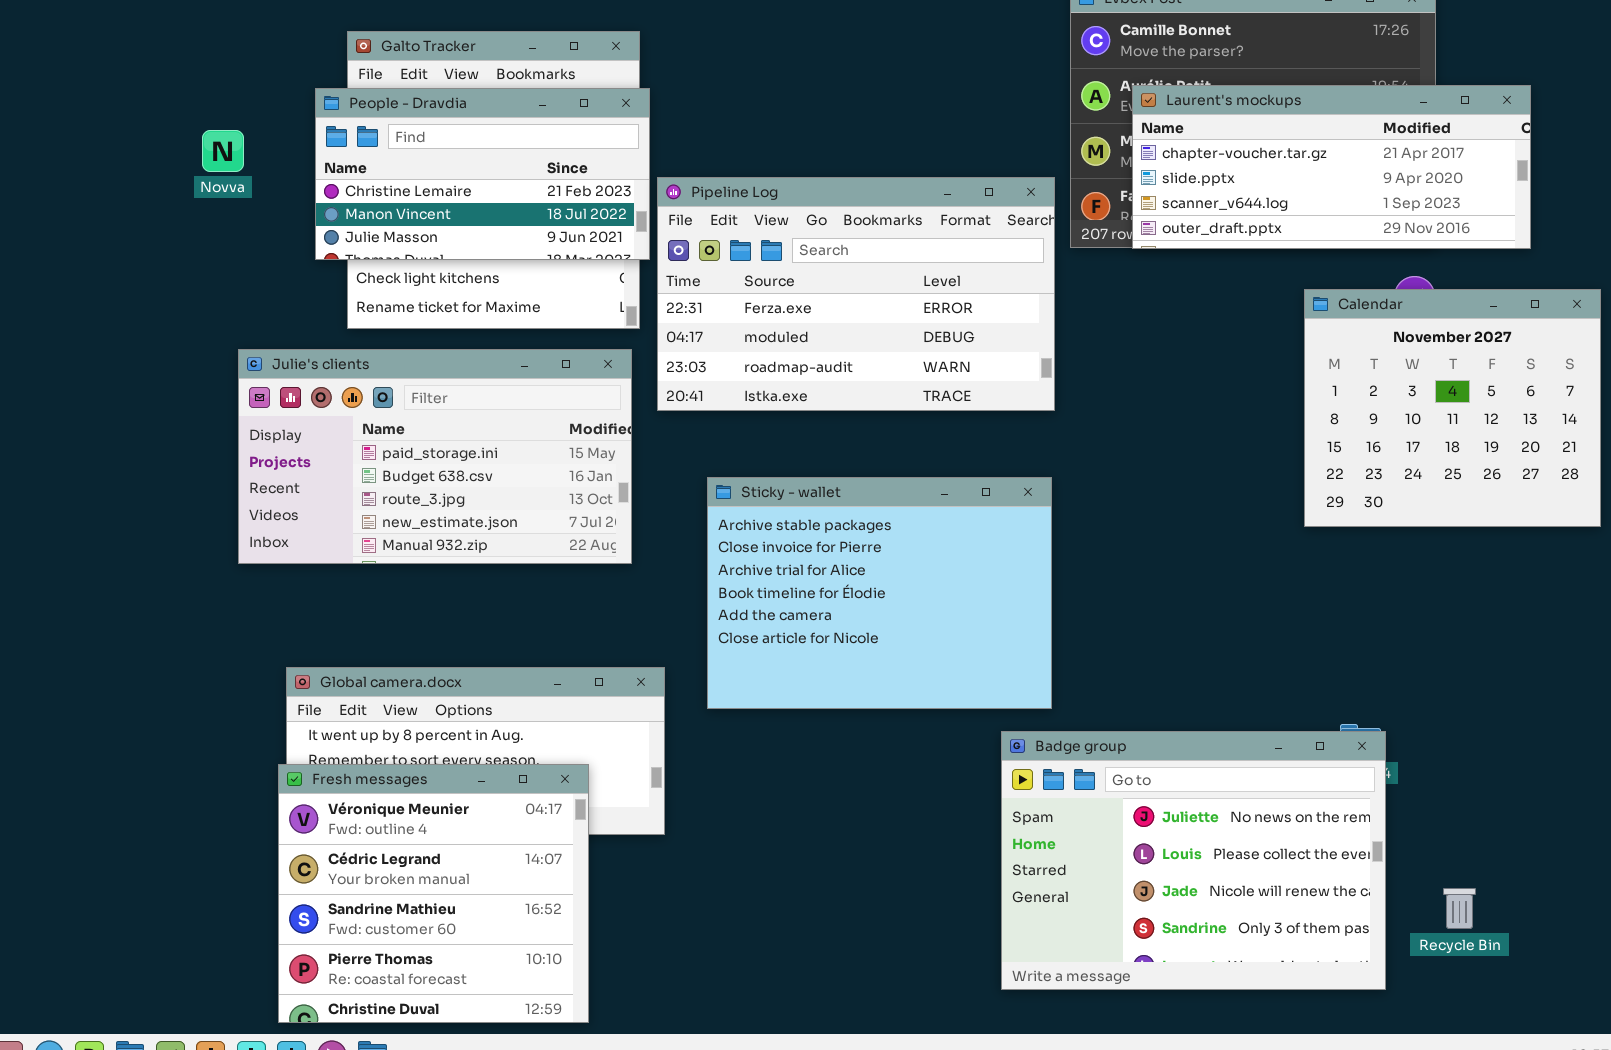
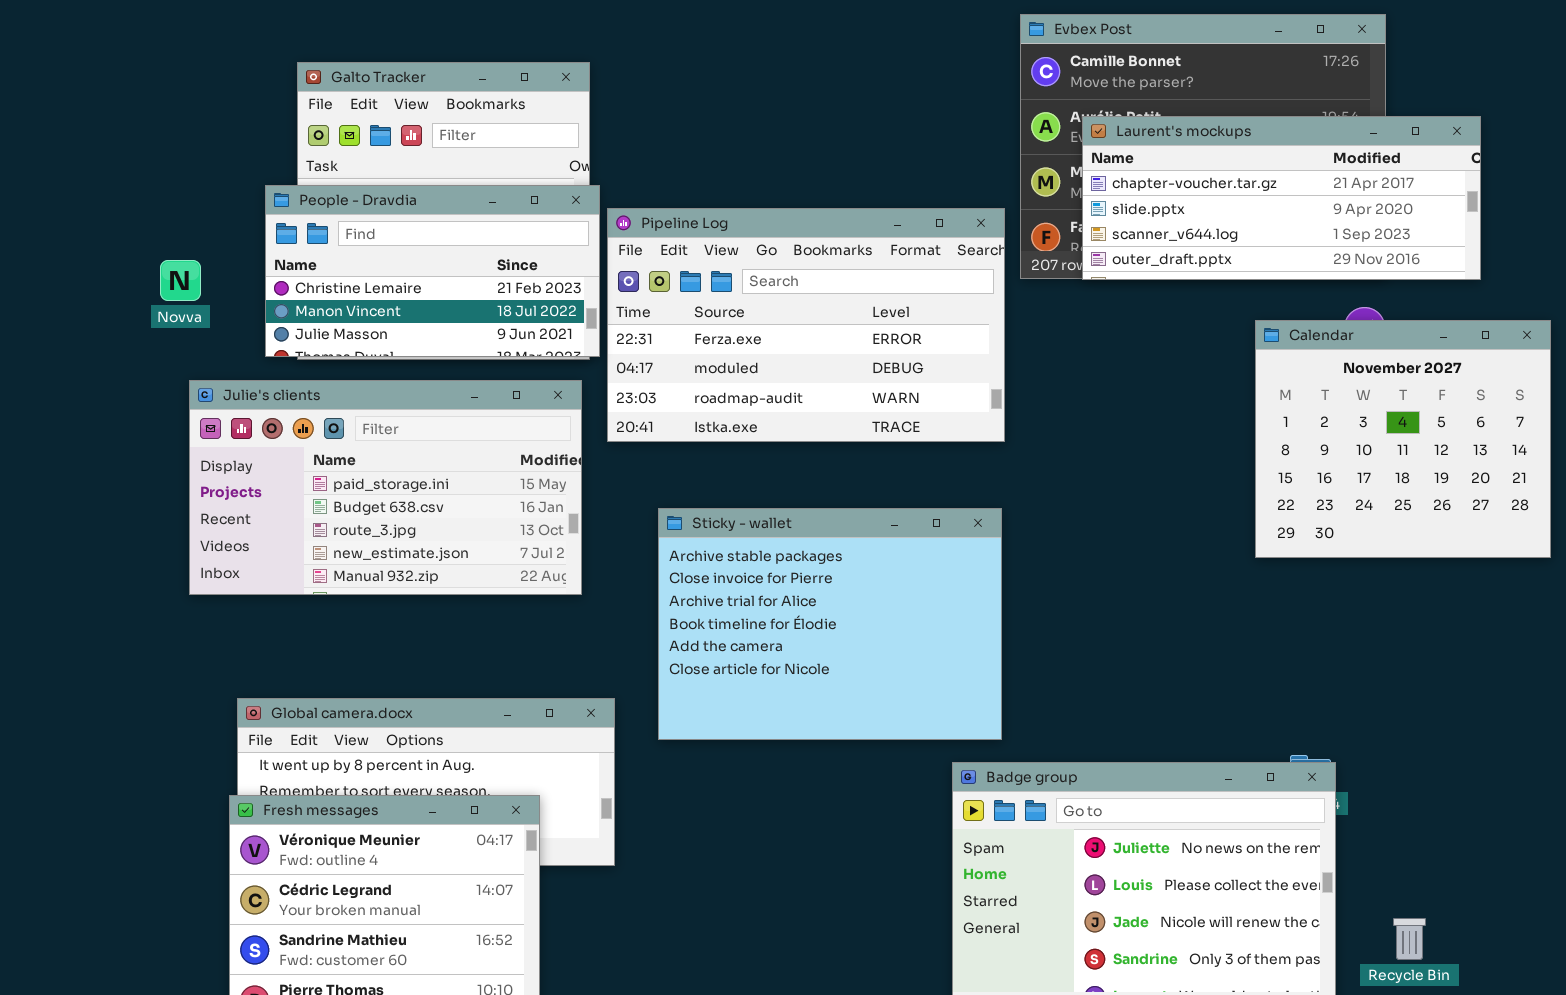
People - Dravdia: [315,88,650,260] -> [265,185,600,357], moved
Novva: [202,130,244,172] -> [160,260,201,301], moved

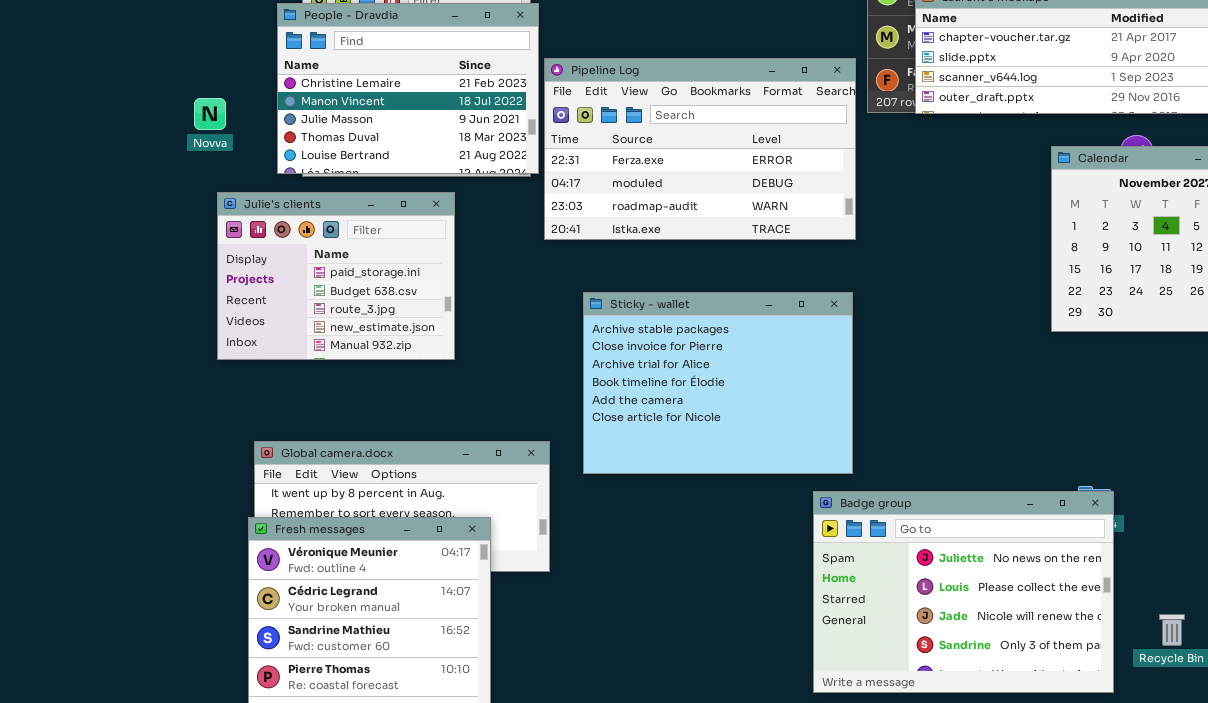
People - Dravdia: [265,185,600,357] -> [277,3,539,174], resized
Julie's clients: [189,380,582,595] -> [217,192,455,360], resized

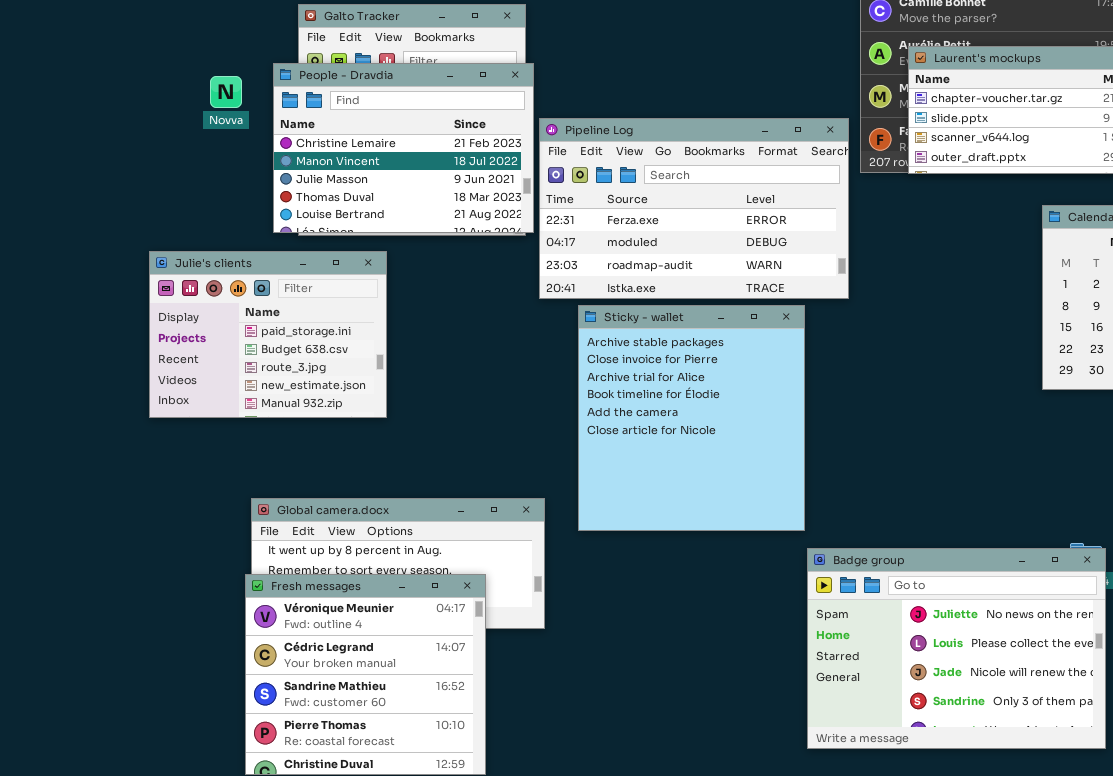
Novva: [194,98,226,130] -> [210,76,242,108], moved
Julie's clients: [217,192,455,360] -> [149,251,387,418], moved
Sticky - wallet: [583,292,853,474] -> [578,305,805,531], resized

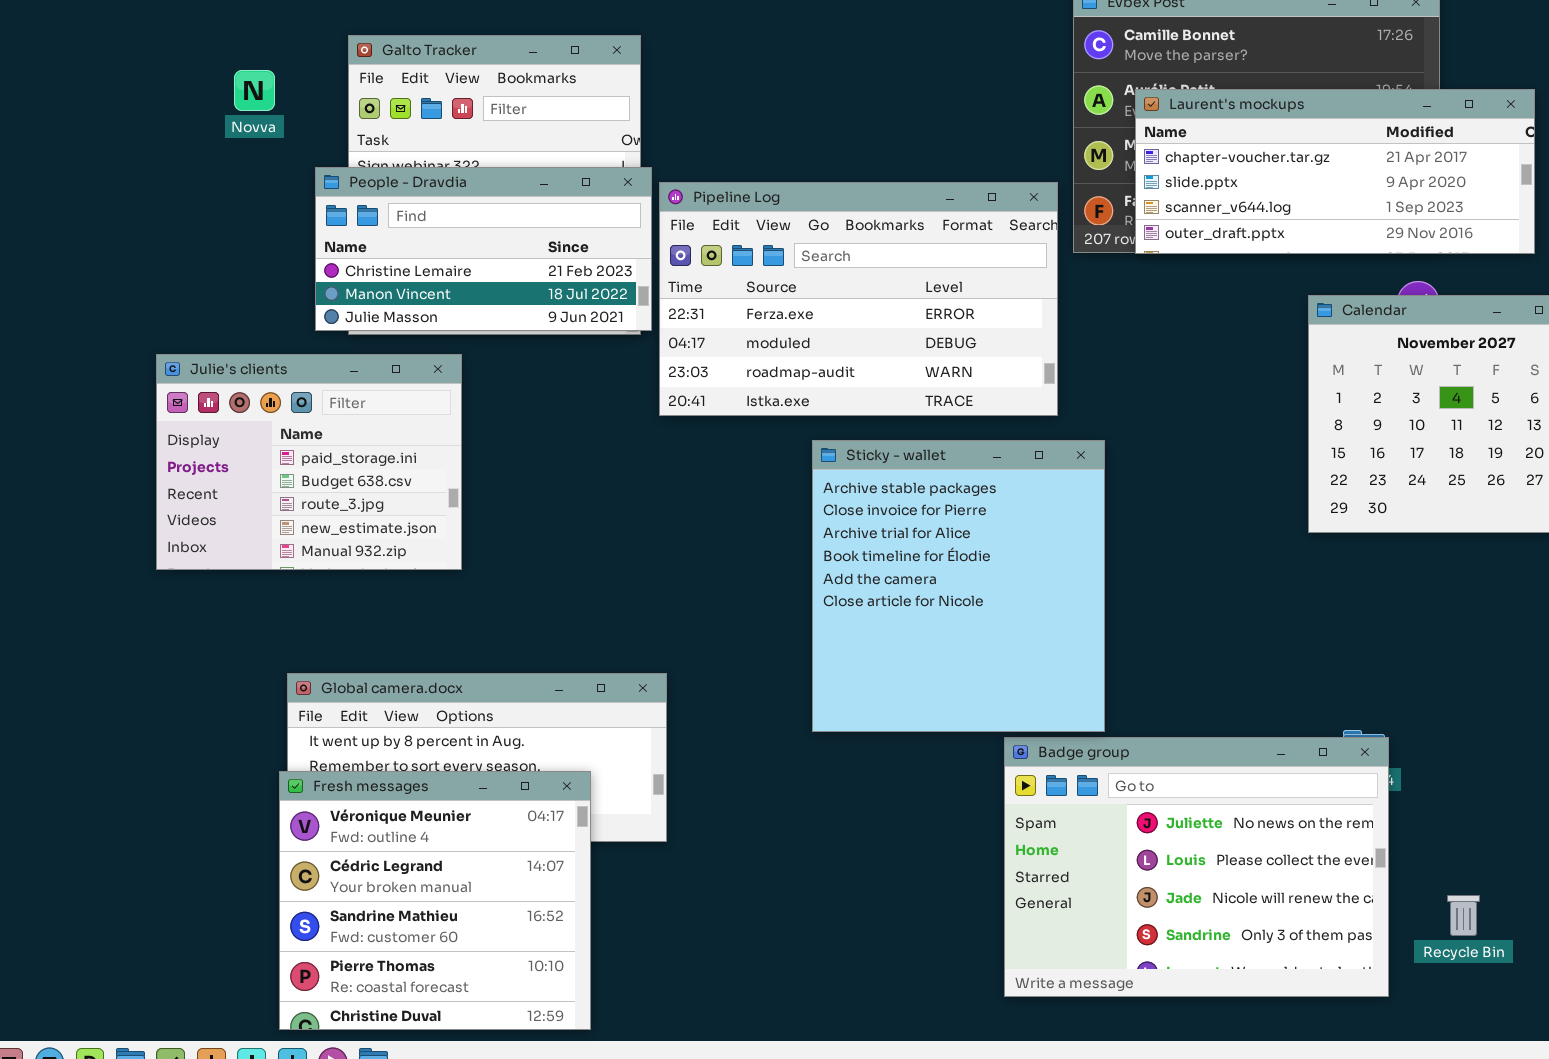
People - Dravdia: [273,63,534,233] -> [315,167,652,331], resized
Novva: [210,76,242,108] -> [234,70,275,111], moved
Sticky - wallet: [578,305,805,531] -> [812,440,1105,732], moved

